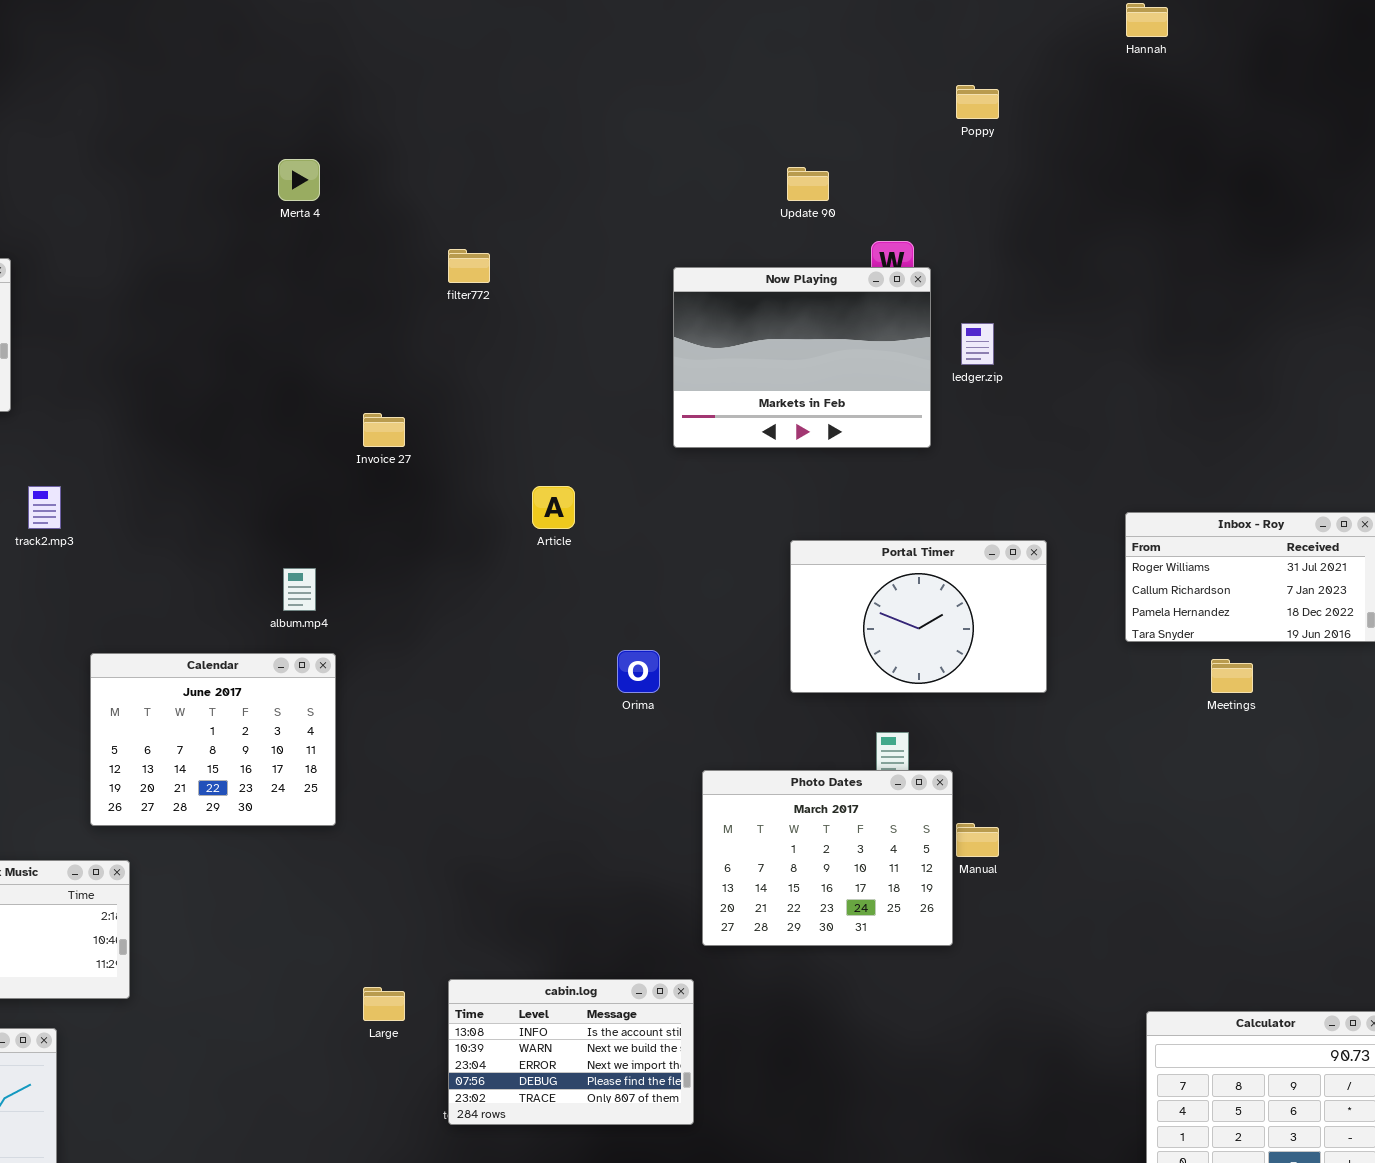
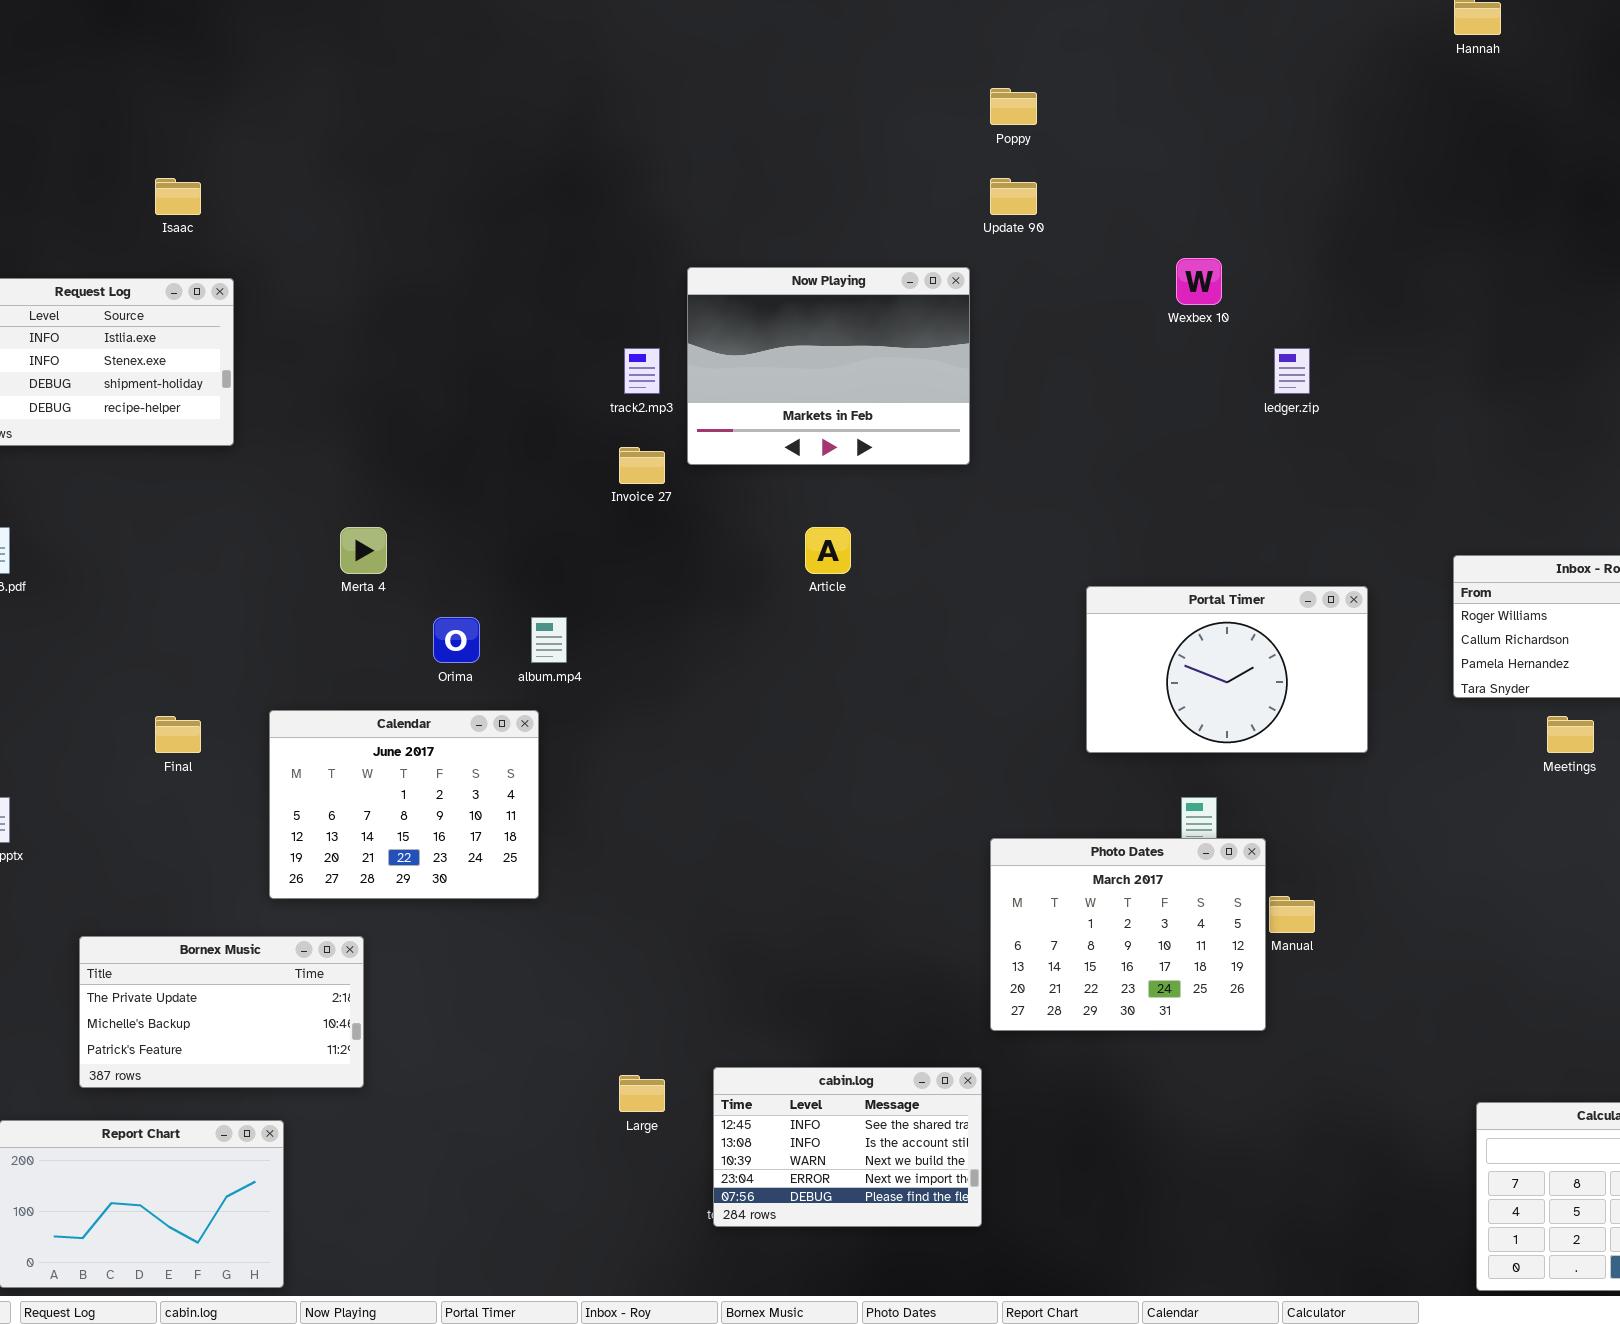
Poppy: [956,85,999,119] -> [990,88,1037,125], moved
Merta 4: [278,159,320,201] -> [340,527,387,574], moved
Update 90: [787,167,829,201] -> [990,178,1037,215], moved
Now Playing: [673,267,931,448] -> [687,267,970,465], moved
track2.mp3: [28,486,61,529] -> [624,348,660,394], moved
Orima: [617,650,660,693] -> [433,617,480,663], moved
Calendar: [90,653,336,826] -> [269,710,539,899], moved
cabin.log: [448,979,694,1125] -> [713,1067,982,1227], scrolled up 1 row

